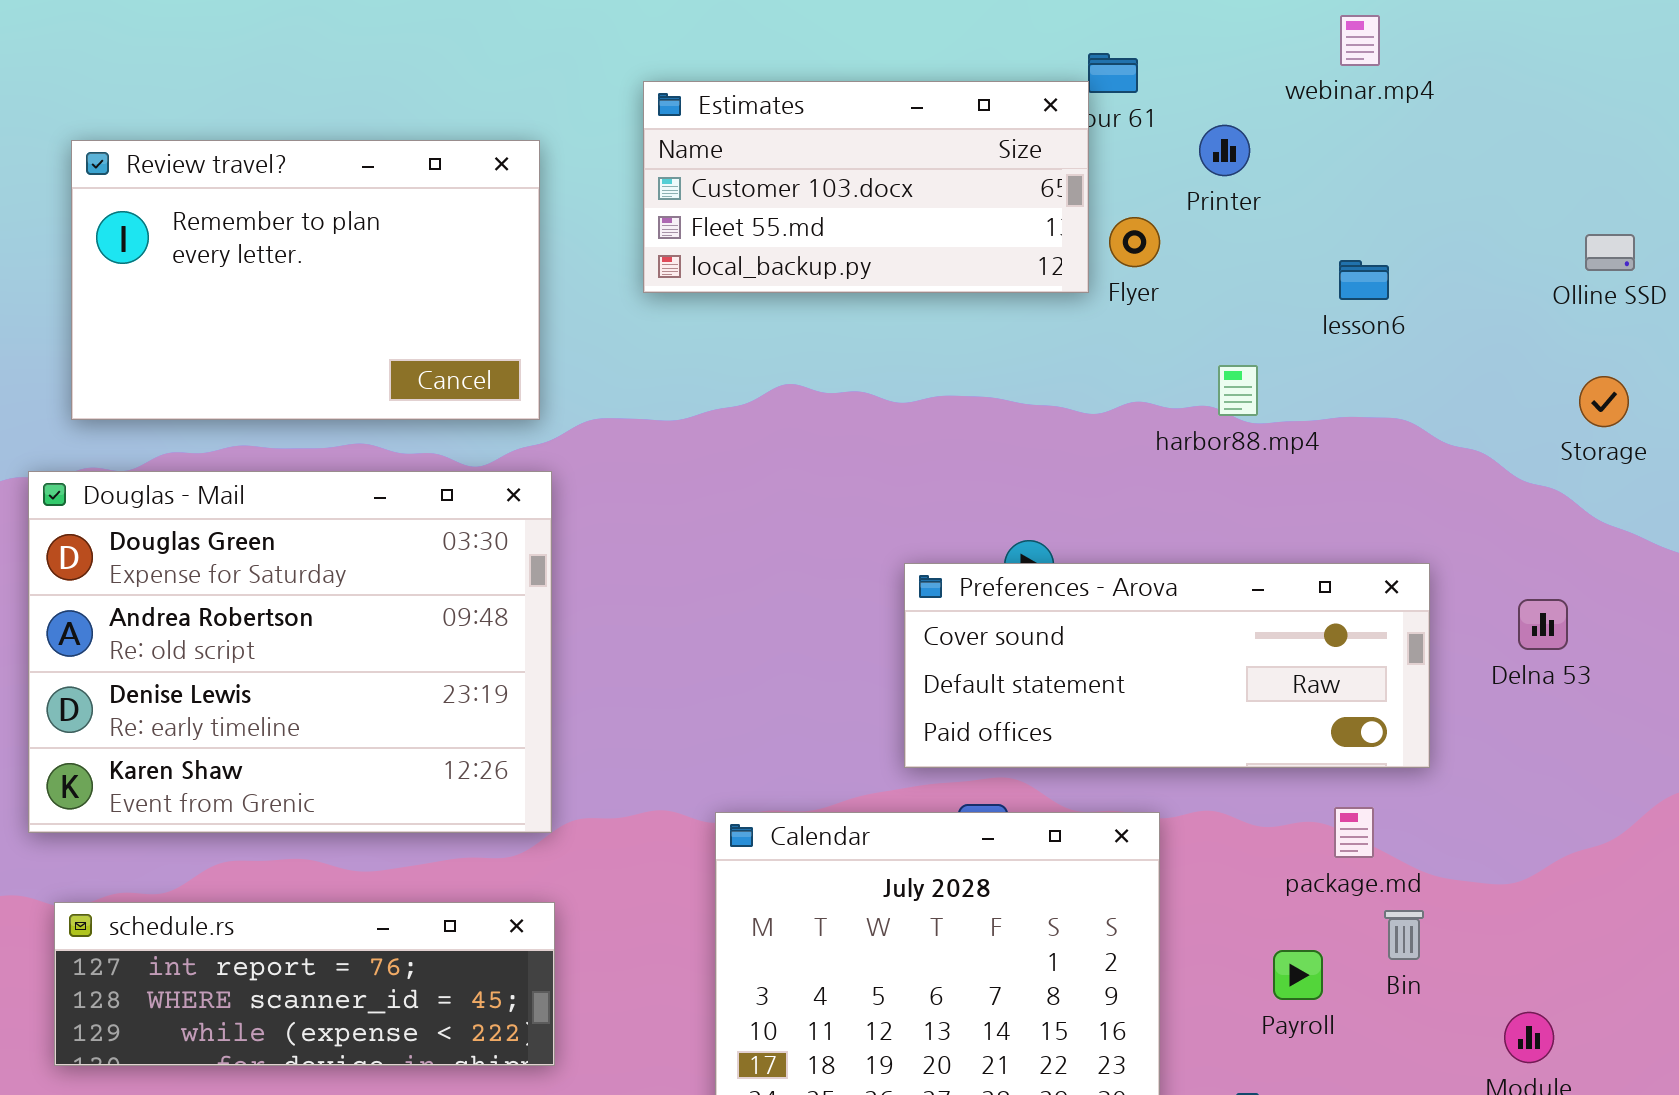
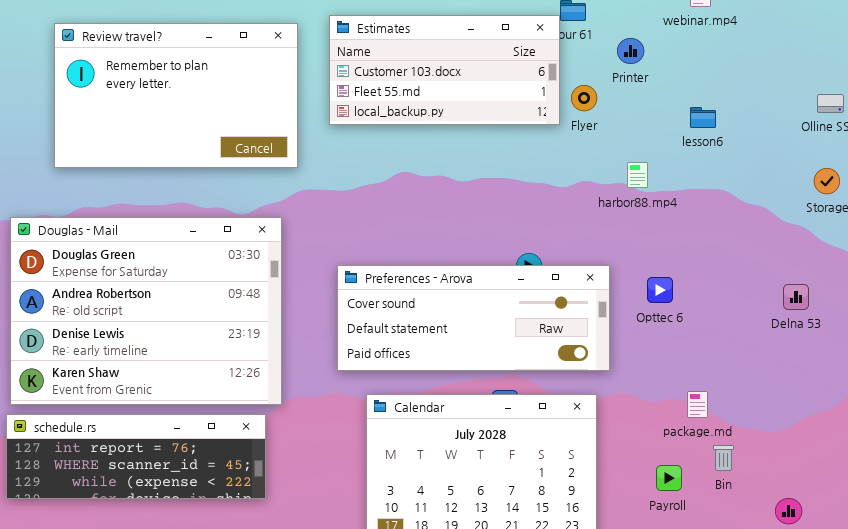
Review travel?: [71,140,540,420] -> [54,23,298,168], moved
Preferences - Arova: [904,563,1430,768] -> [337,265,610,371], moved
schedule.rs: [54,902,555,1066] -> [6,414,266,499], moved

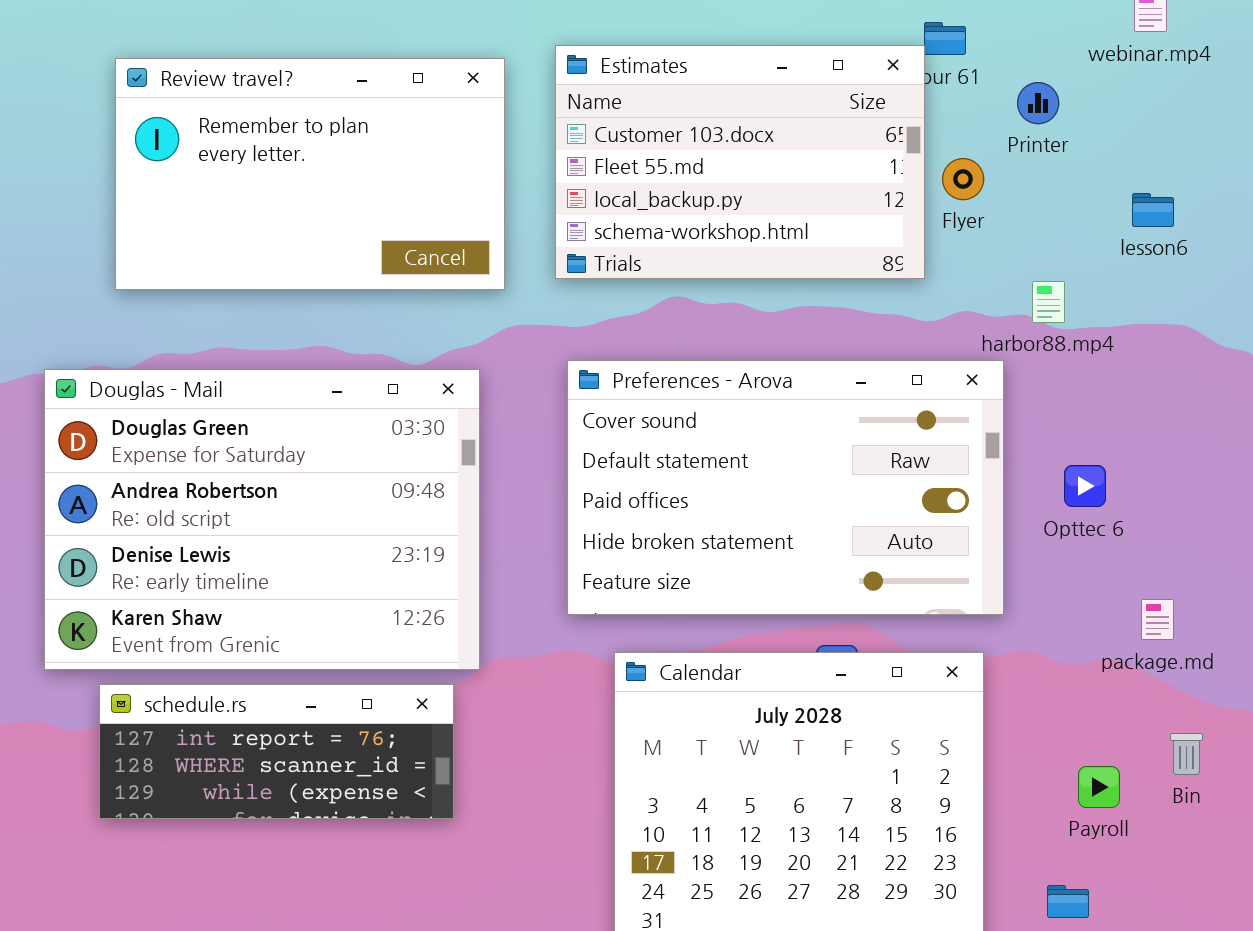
Estimates: [329,15,560,125] -> [555,45,925,279], resized
Preferences - Arova: [337,265,610,371] -> [567,360,1004,615], resized
package.md: [687,391,708,418] -> [1141,599,1174,640], moved
schedule.rs: [6,414,266,499] -> [99,684,454,819], resized

